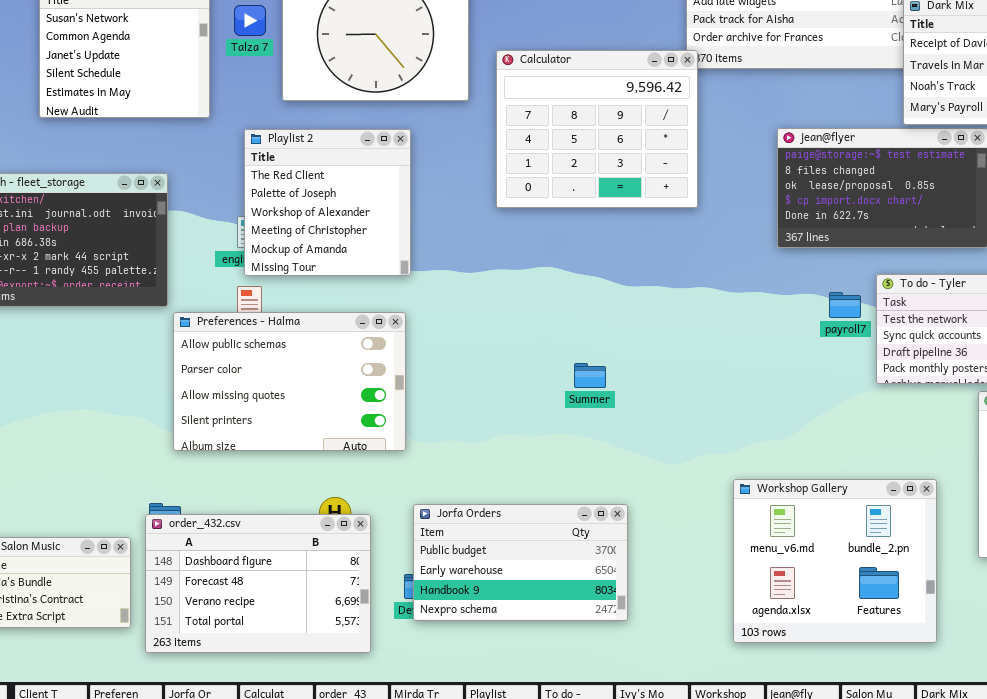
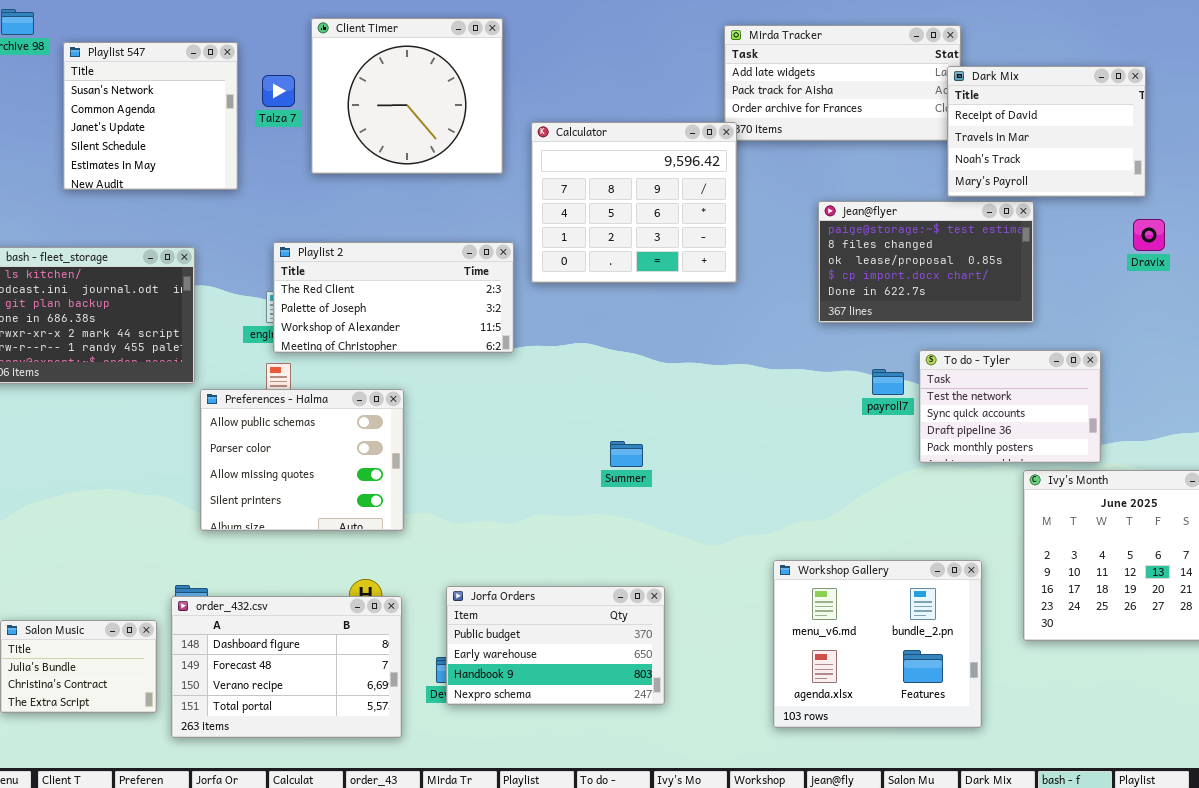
Playlist 2: [244,129,411,276] -> [273,242,514,353], resized
Preferences - Halma: [173,312,406,451] -> [200,389,404,531], resized

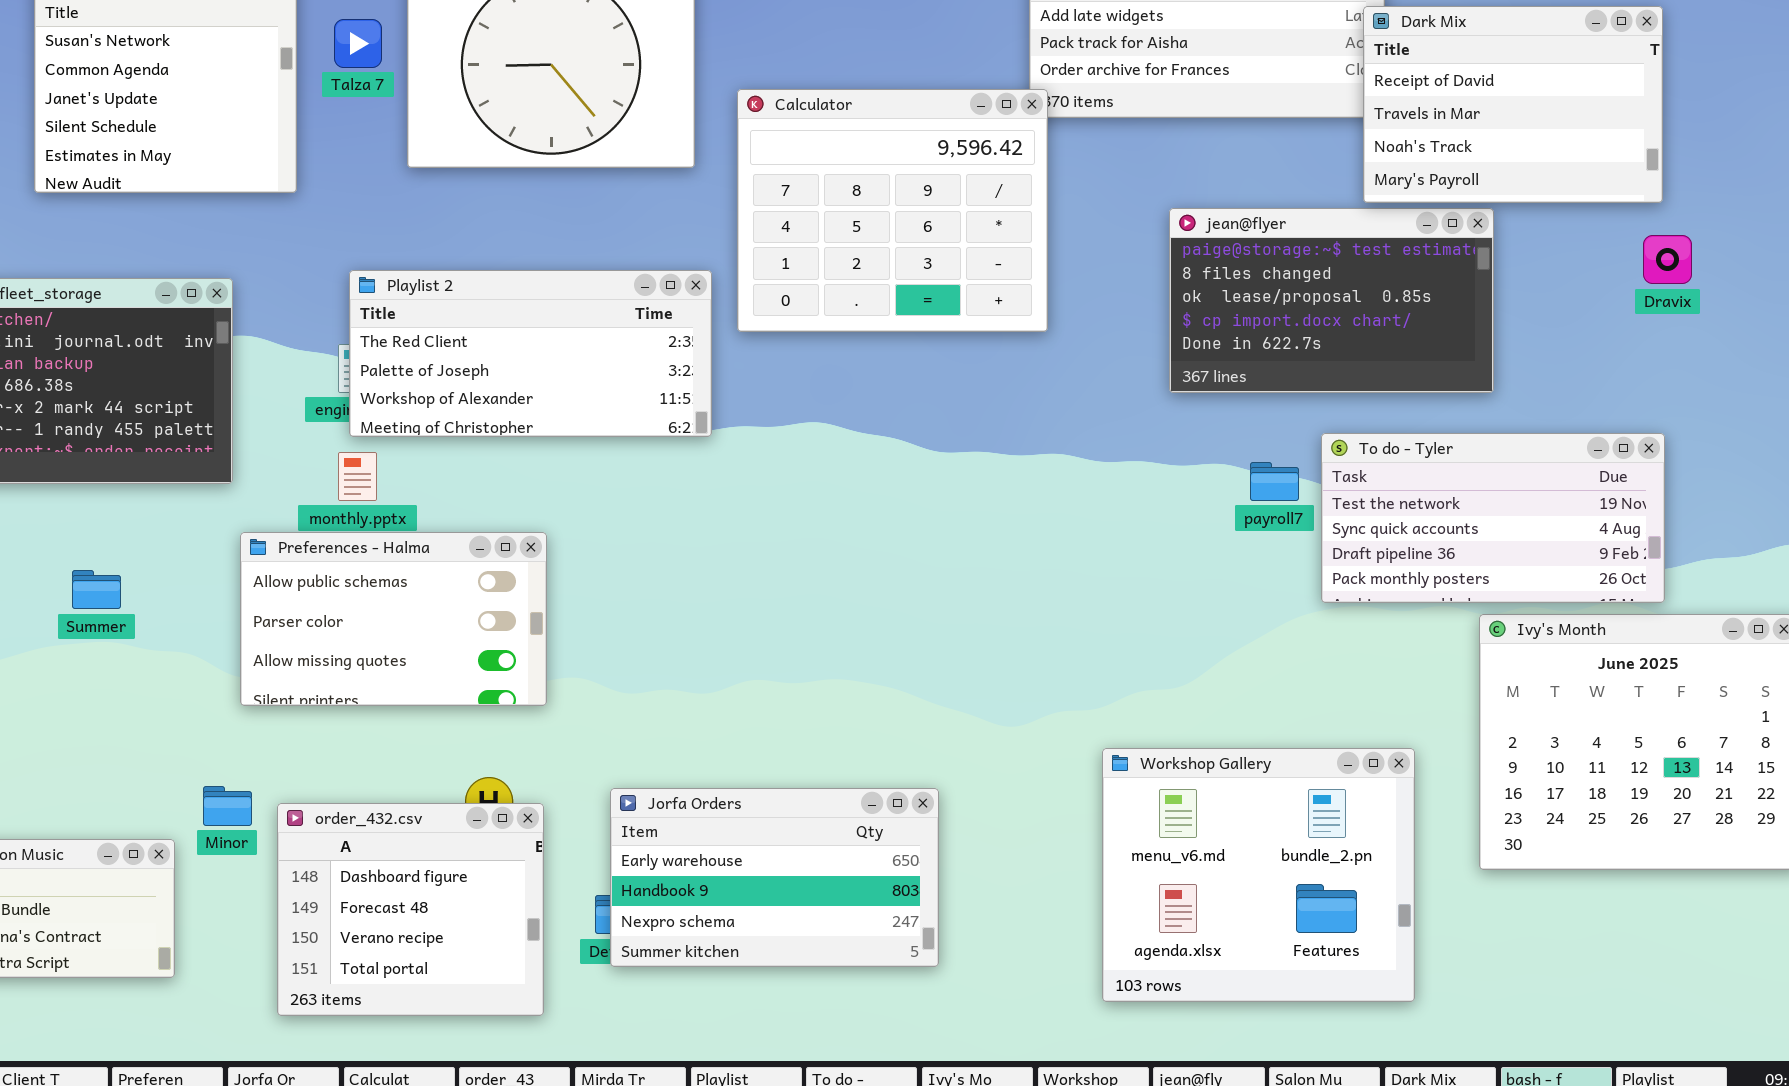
To do - Tyler: [919,350,1101,463] -> [1321,433,1665,603], resized
Preferences - Halma: [200,389,404,531] -> [240,532,547,706], resized
Summer: [610,441,643,467] -> [72,570,121,609], moved
Jorfa Orders: [446,586,665,705] -> [610,788,939,967], scrolled down 1 row
order_432.csv: [171,596,402,738] -> [277,803,544,1016], resized

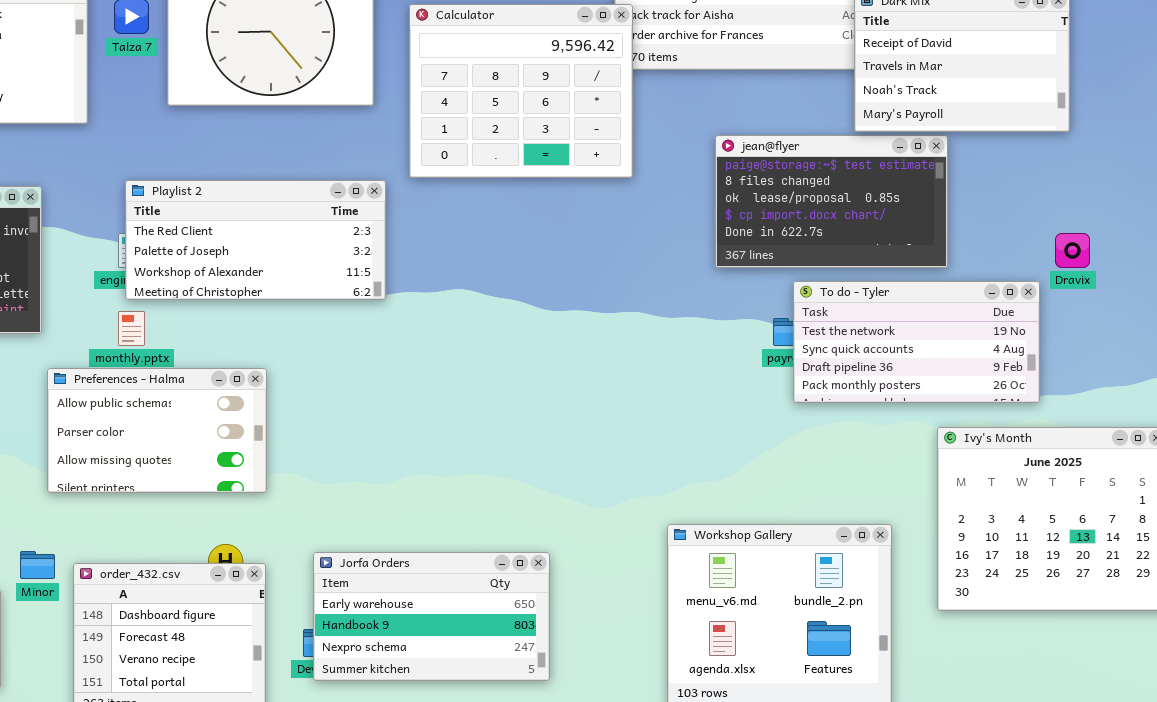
Calculator: [737,89,1048,332] -> [409,4,633,178], moved
Dravix: [1643,235,1692,284] -> [1055,233,1090,268], moved
To do - Tyler: [1321,433,1665,603] -> [793,281,1040,403], moved

